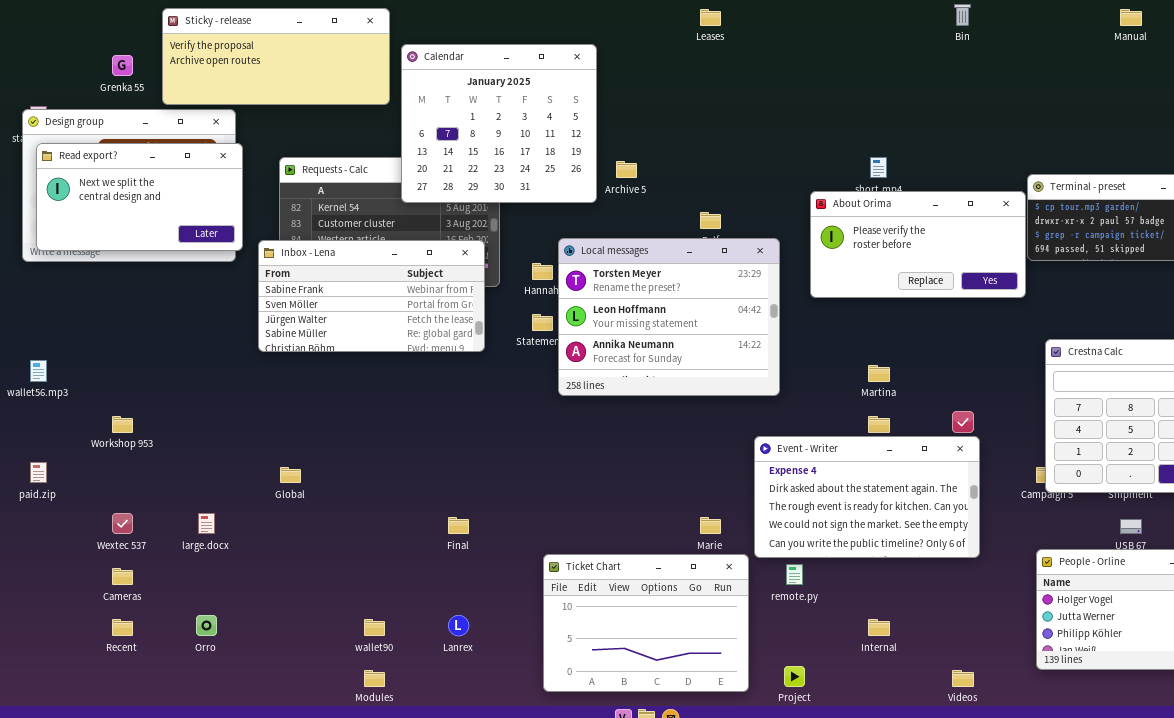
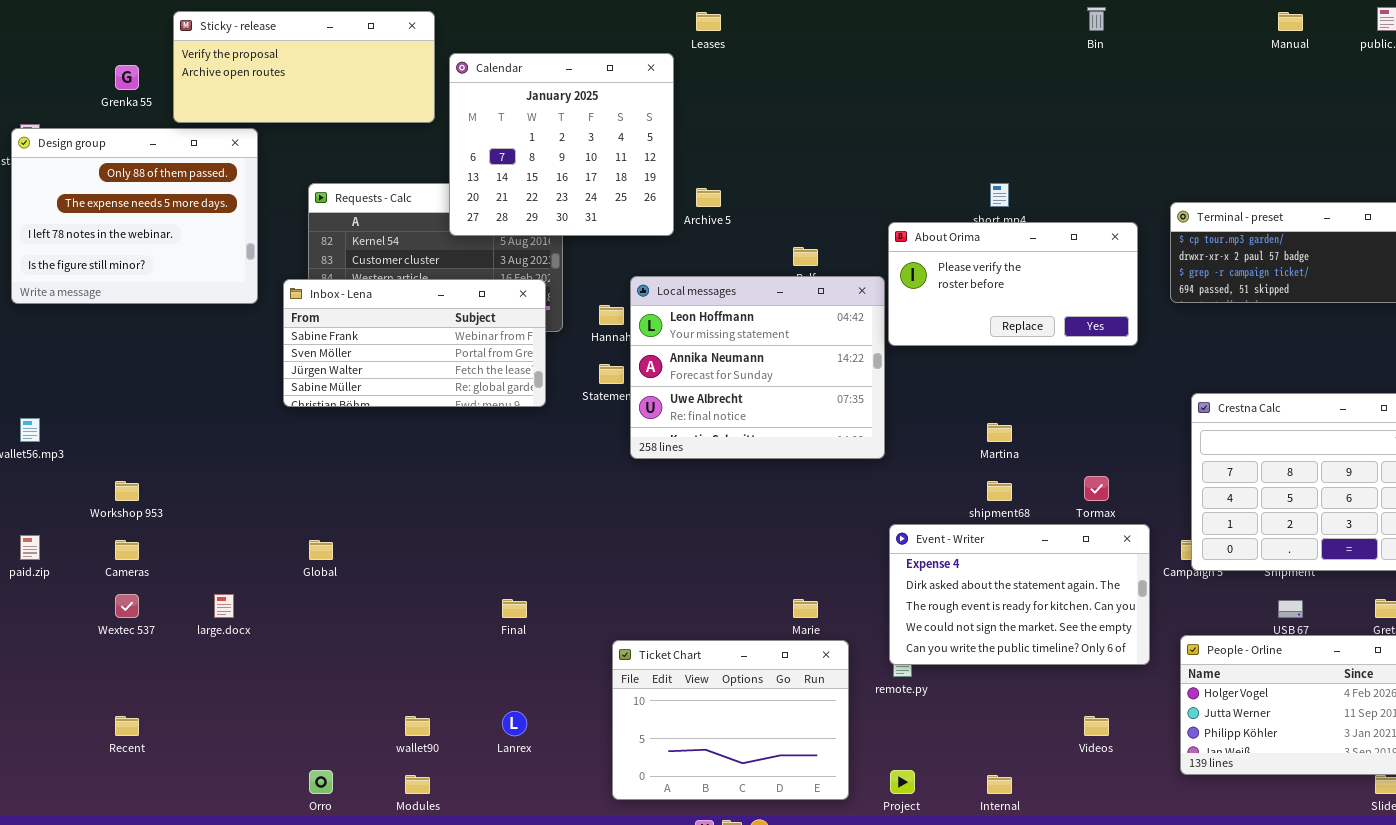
Leases: [700,9,721,26] -> [696,12,721,31], moved
Read export?: [36,143,243,251] -> none, closed
About Orima: [810,191,1026,298] -> [888,222,1138,346], moved
Local messages: [558,238,780,396] -> [630,276,885,459], scrolled down 1 row
Event - Writer: [754,436,980,558] -> [889,524,1150,665], moved
Cameras: [112,568,133,585] -> [115,540,139,560], moved
Orro: [196,615,217,636] -> [309,770,333,794], moved
Internal: [868,619,890,636] -> [987,775,1012,794], moved
Videos: [952,670,974,687] -> [1084,716,1109,736], moved

